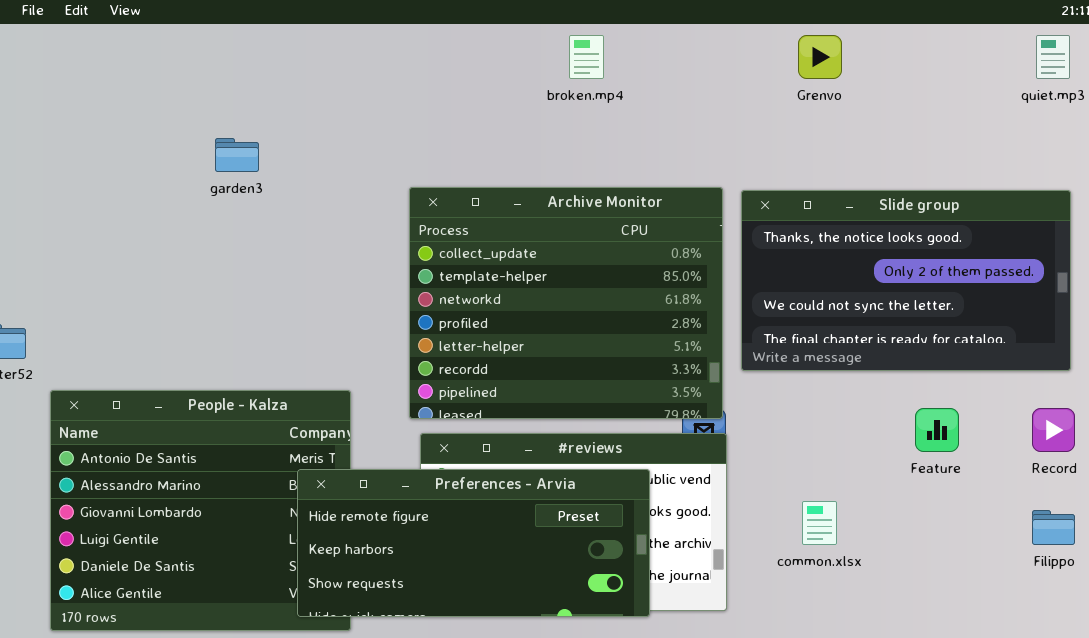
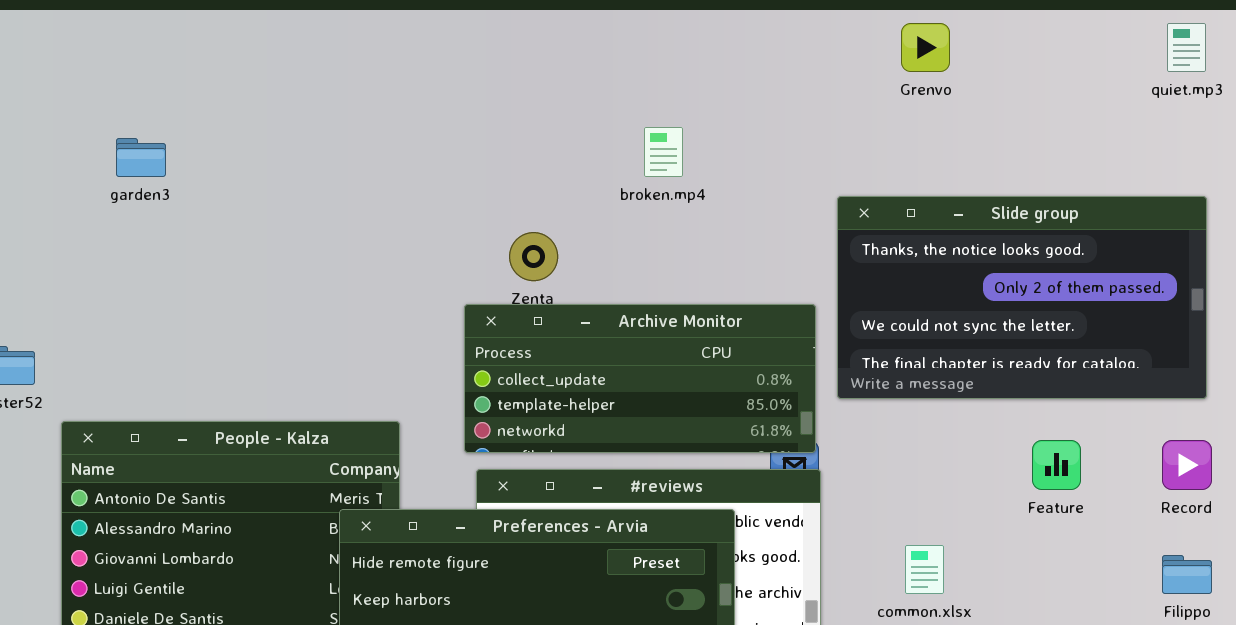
broken.mp4: [569,35,604,79] -> [644,127,683,177], moved
garden3: [215,138,259,172] -> [116,138,166,177], moved
Archive Monitor: [409,187,723,419] -> [464,304,816,453], resized

